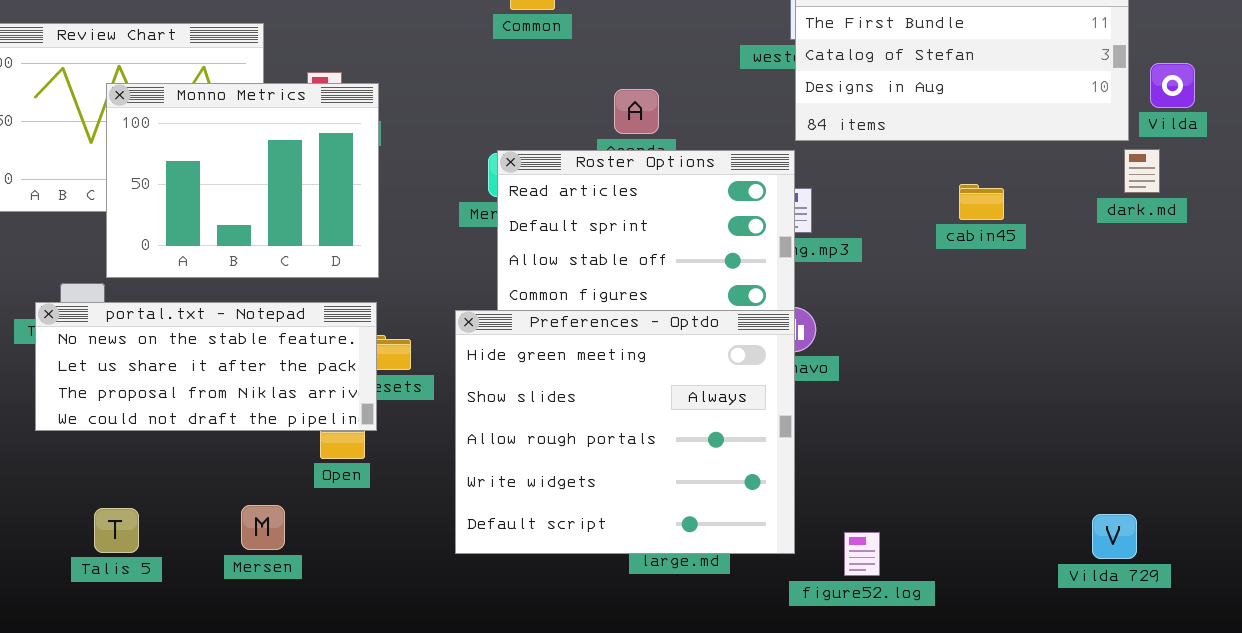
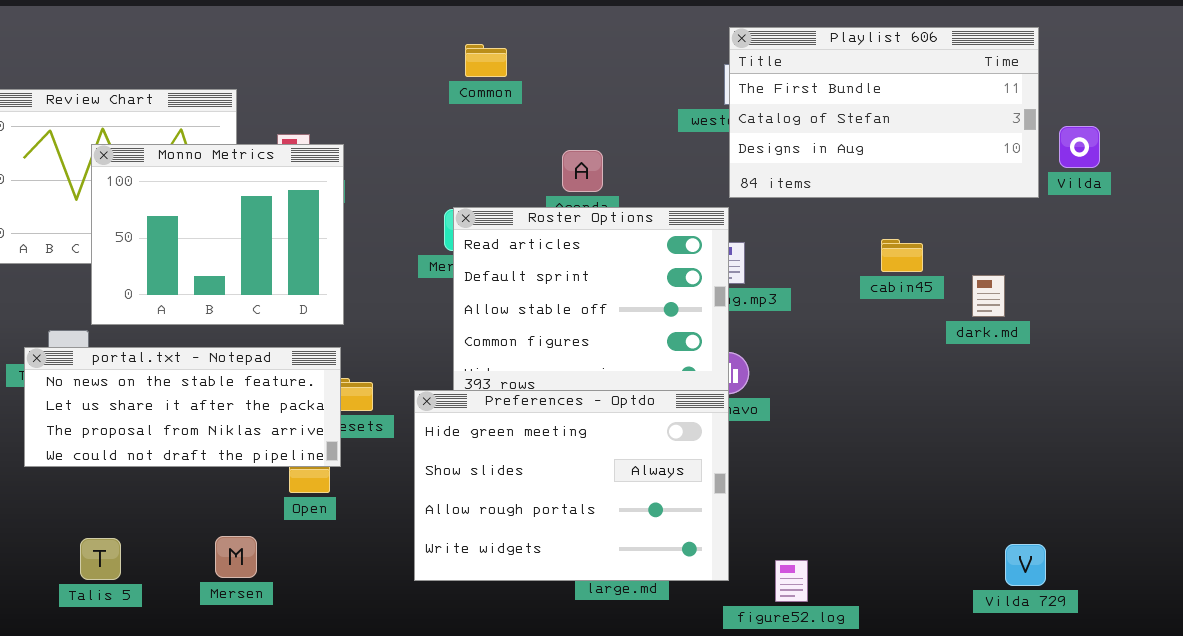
dark.md: [1124,149,1160,193] -> [972,275,1005,317], moved
Preferences - Optdo: [455,310,795,554] -> [414,390,729,581], resized

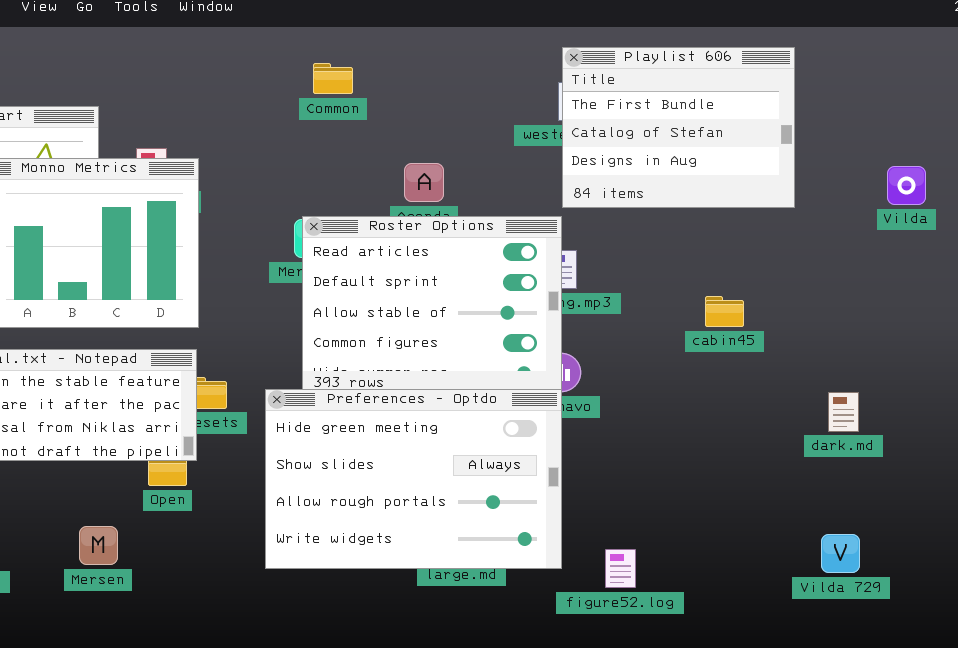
Playlist 606: [729,27,1039,198] -> [562,47,795,208], resized
Vilda: [1059,126,1100,168] -> [887,166,926,205], moved
cabin45: [881,239,923,272] -> [705,296,744,327], moved
dark.md: [972,275,1005,317] -> [828,392,859,432], moved

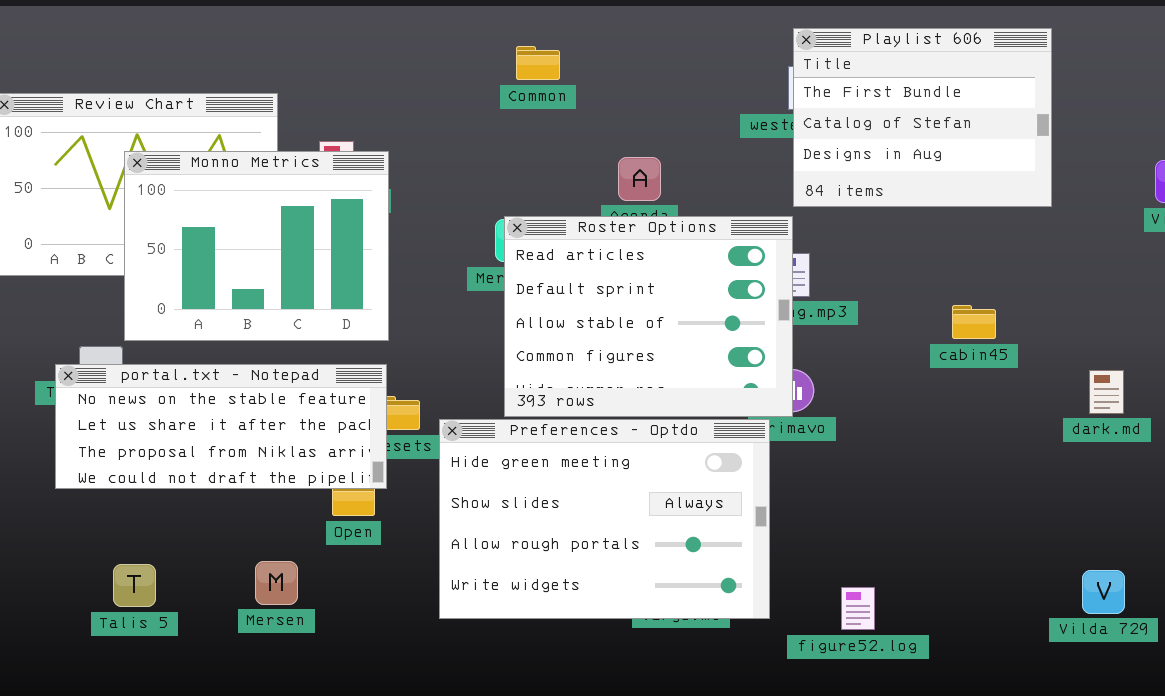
Preferences - Optdo: [265,389,562,569] -> [439,419,770,619], moved
dark.md: [828,392,859,432] -> [1089,370,1124,414], moved

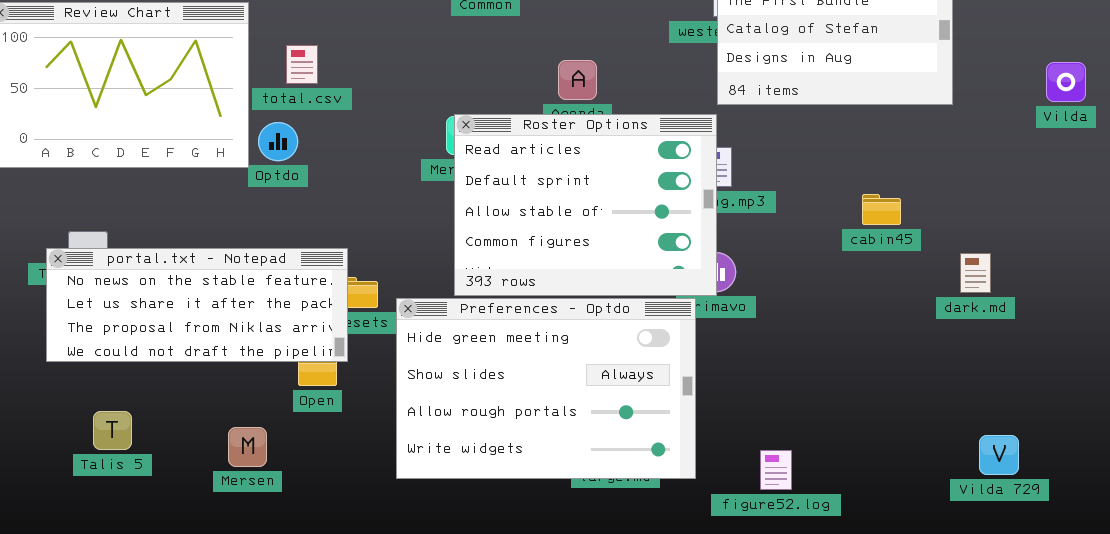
Monno Metrics: [124,151,389,341] -> none, closed
dark.md: [1089,370,1124,414] -> [960,253,991,293], moved
Talis 5: [113,564,156,607] -> [93,411,132,450], moved

